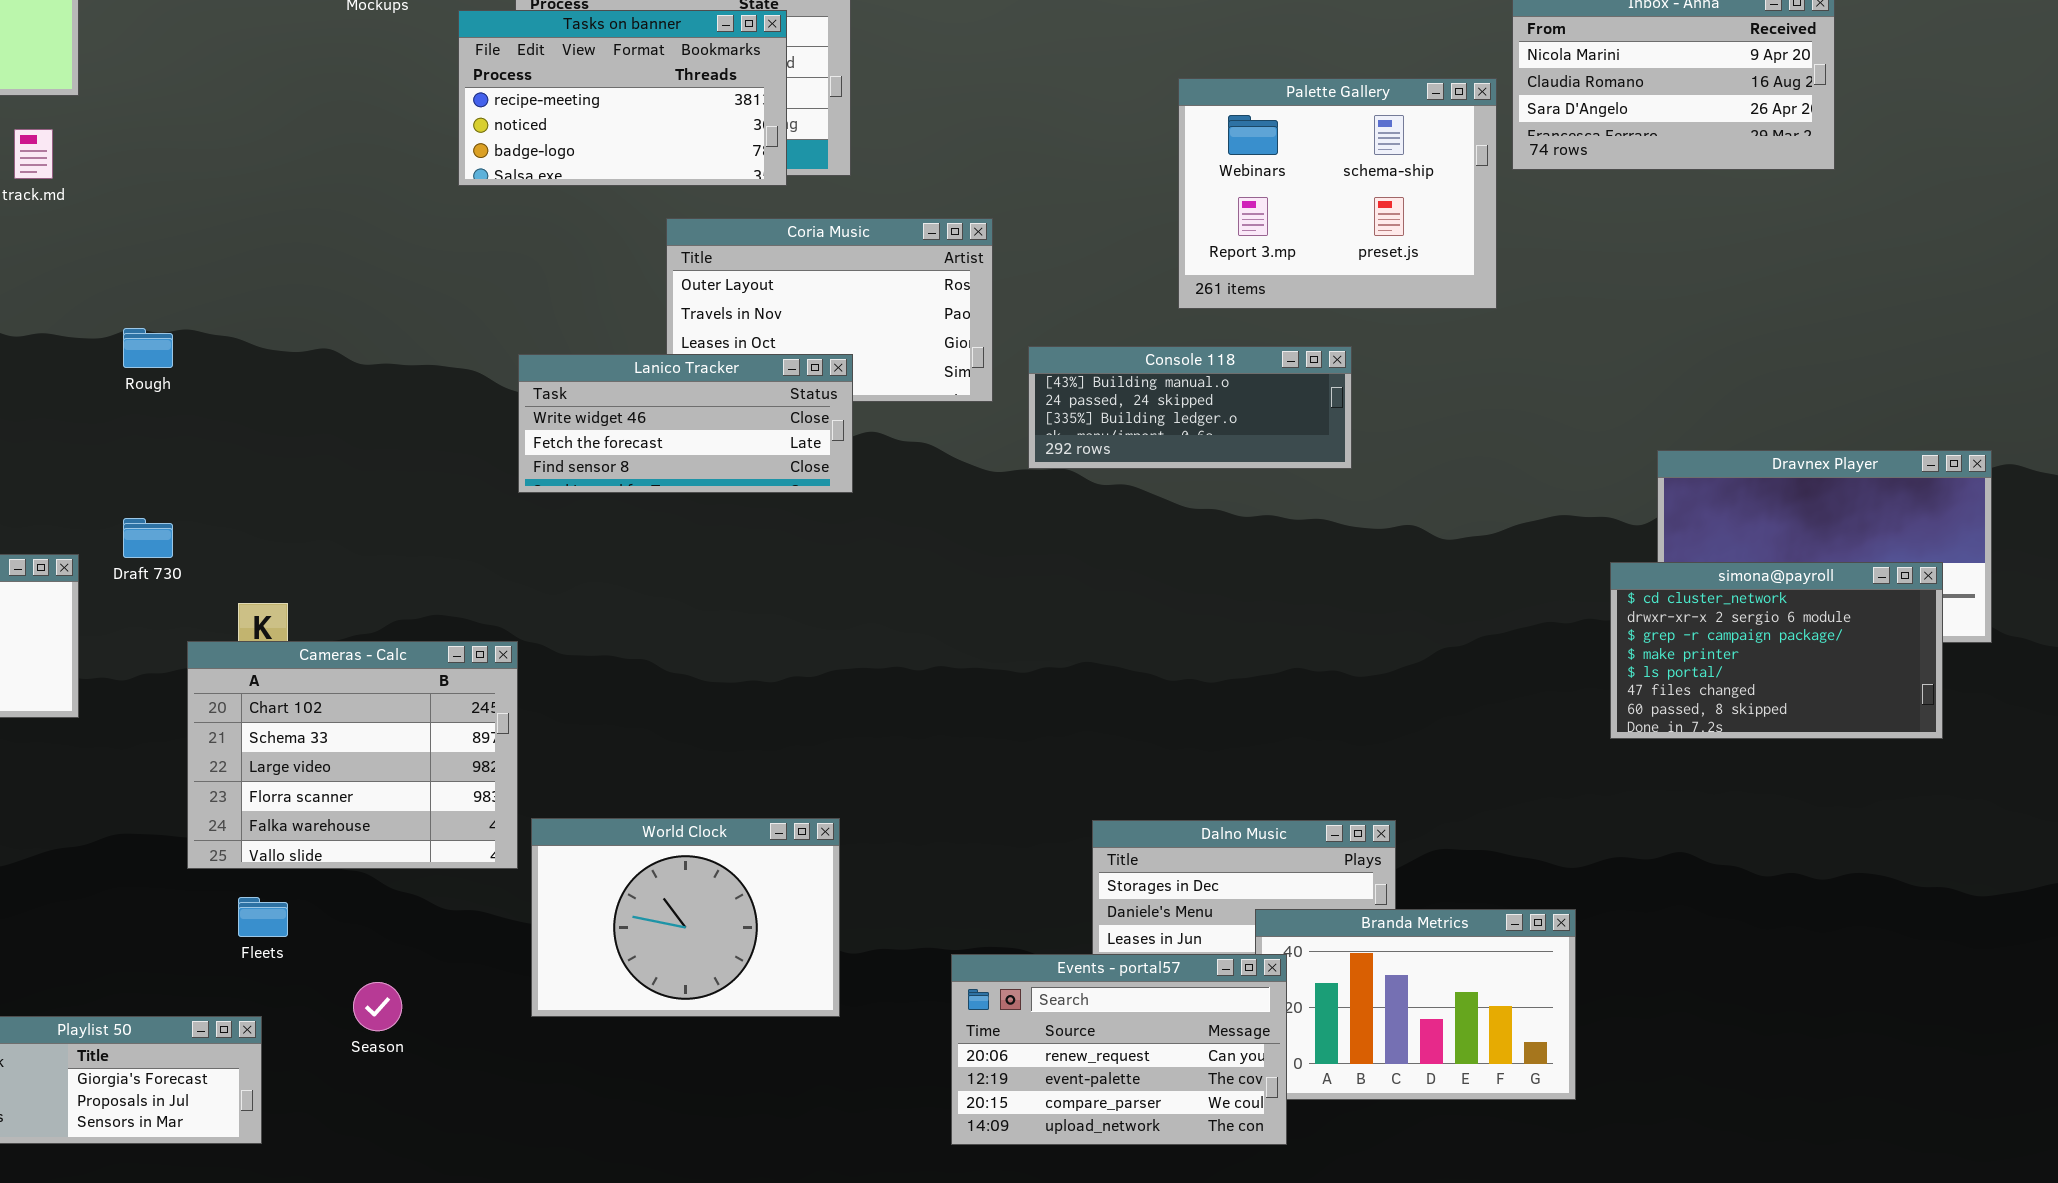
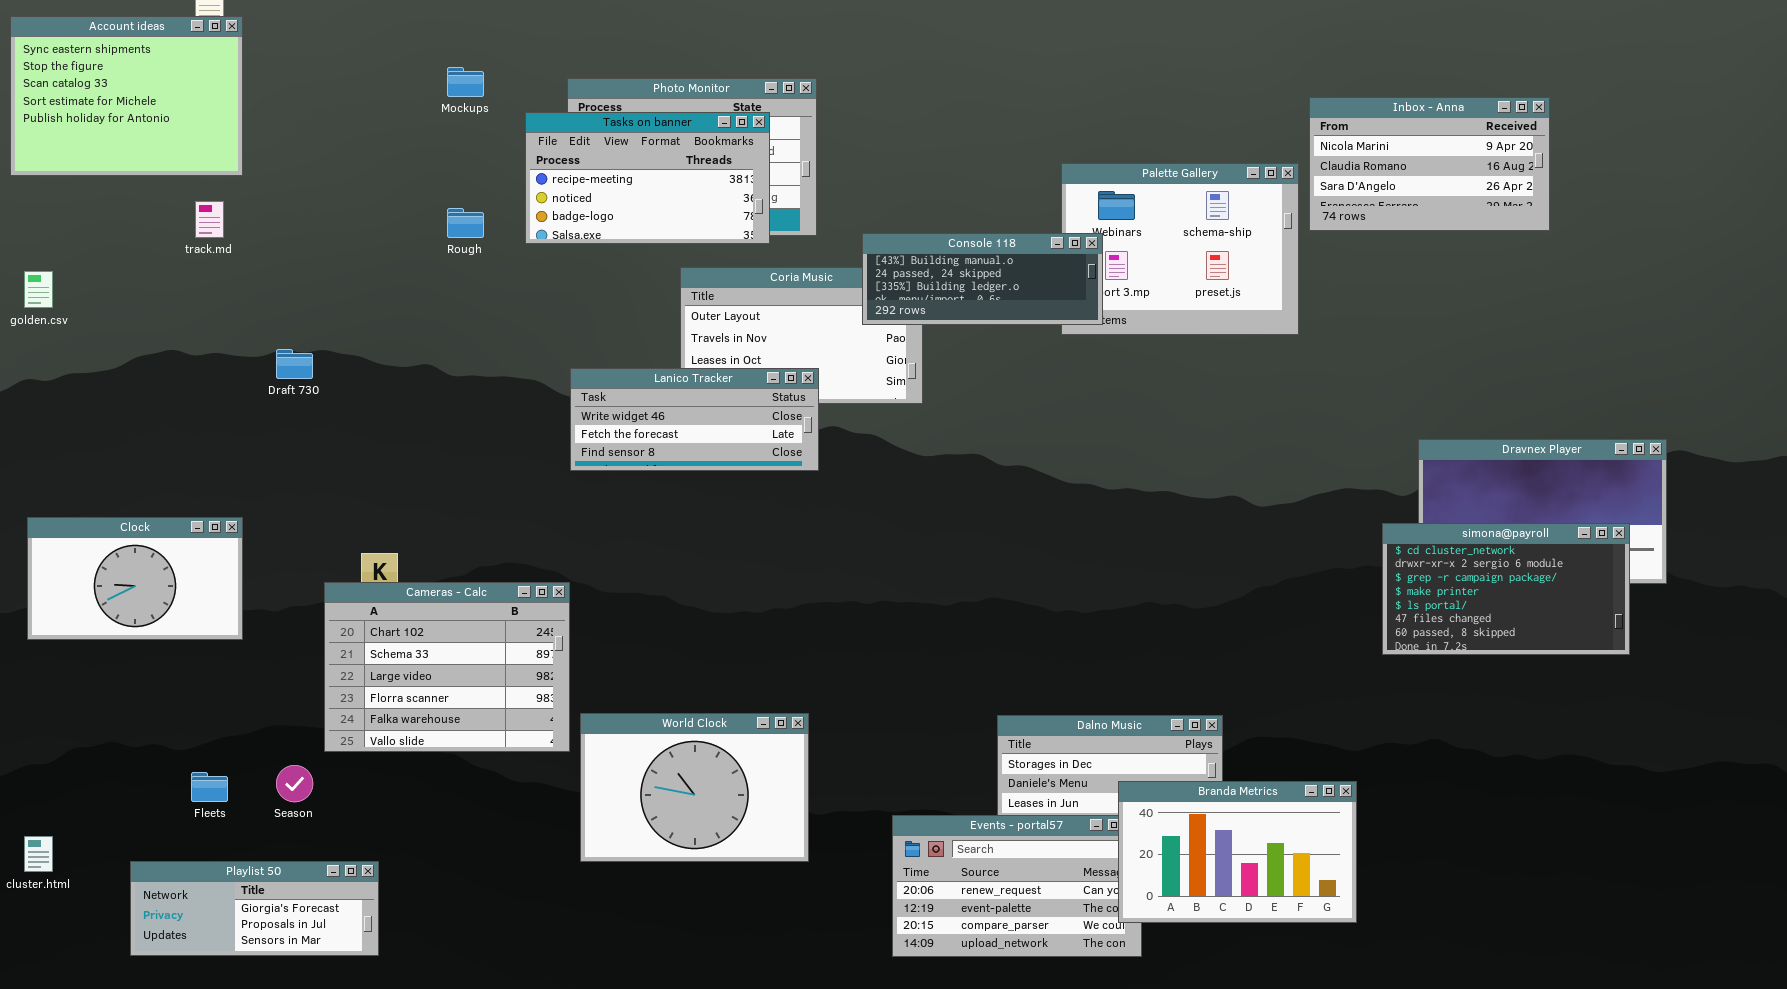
Rough: [123,328,173,368] -> [447,208,484,238], moved
Console 118: [1028,346,1352,469] -> [862,233,1103,325], moved
Draft 730: [123,518,173,558] -> [276,349,313,379], moved
Fleets: [238,897,288,937] -> [191,772,228,802], moved
Branda Metrics: [1255,909,1576,1100] -> [1118,781,1357,923], raised
Season: [353,982,402,1031] -> [276,765,313,802], moved

